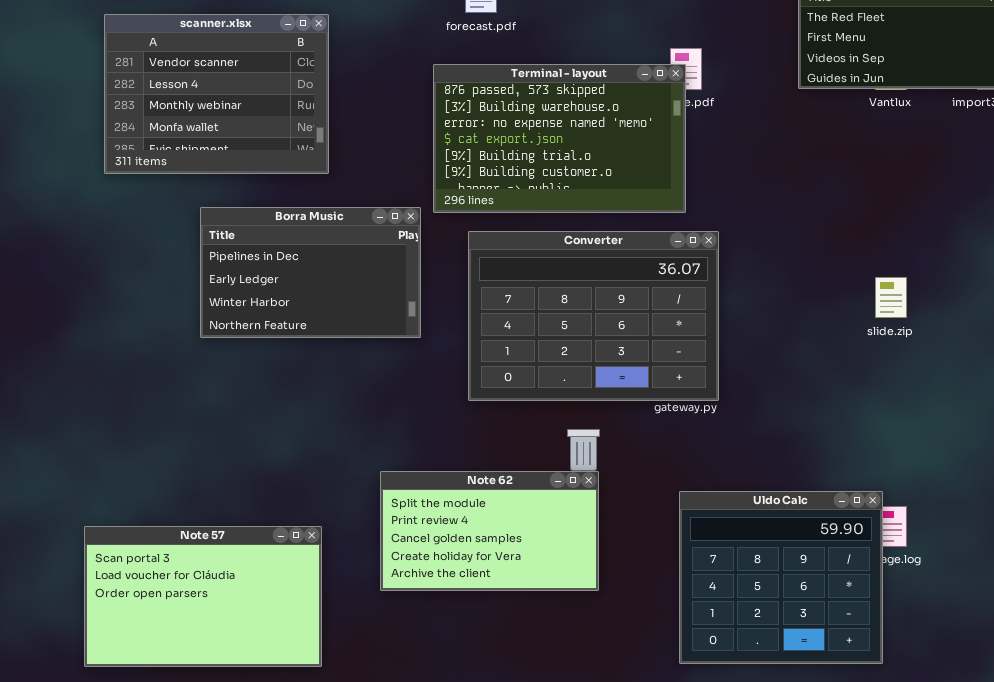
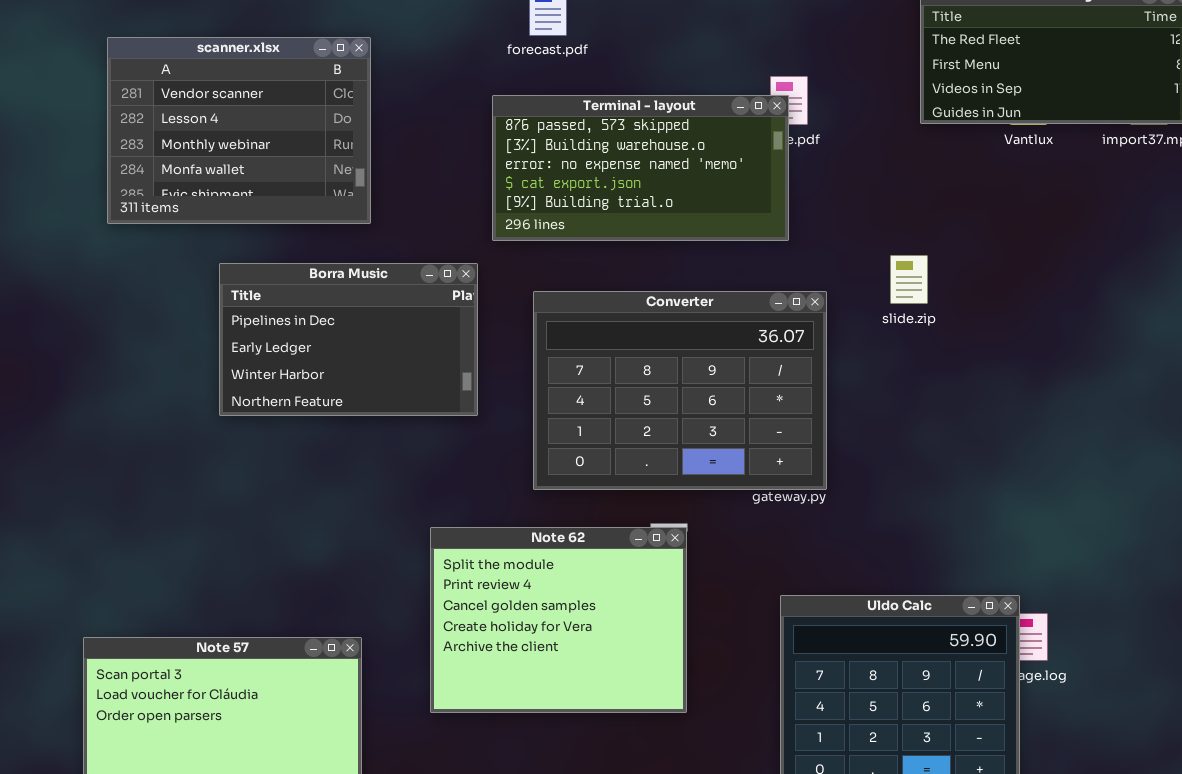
Terminal - layout: [433,64,686,213] -> [492,95,789,241], resized
slide.zip: [875,277,907,318] -> [890,255,928,304], moved
Note 62: [380,471,599,591] -> [430,527,687,713], resized

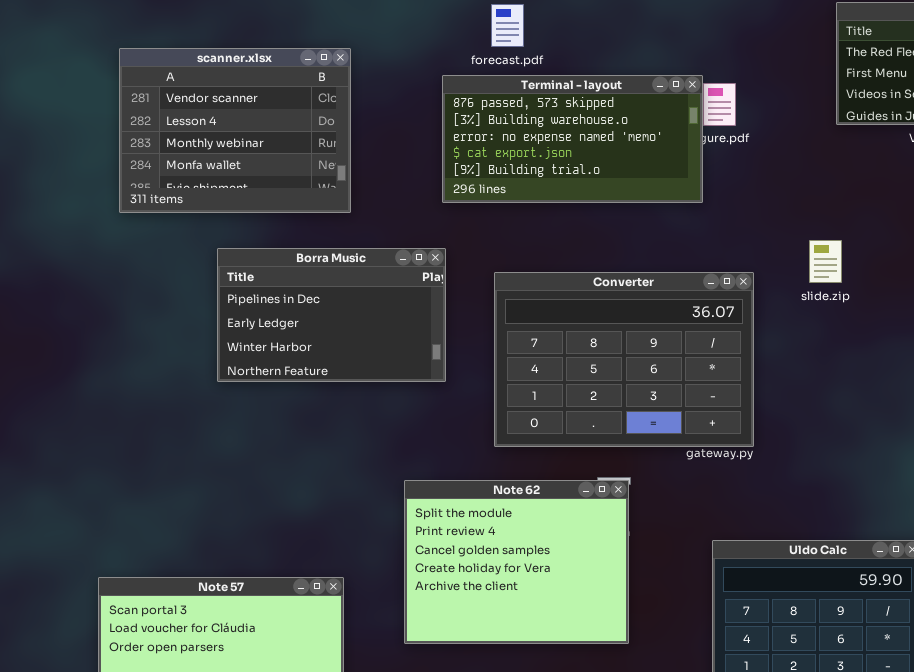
Terminal - layout: [492,95,789,241] -> [442,75,703,203], moved

